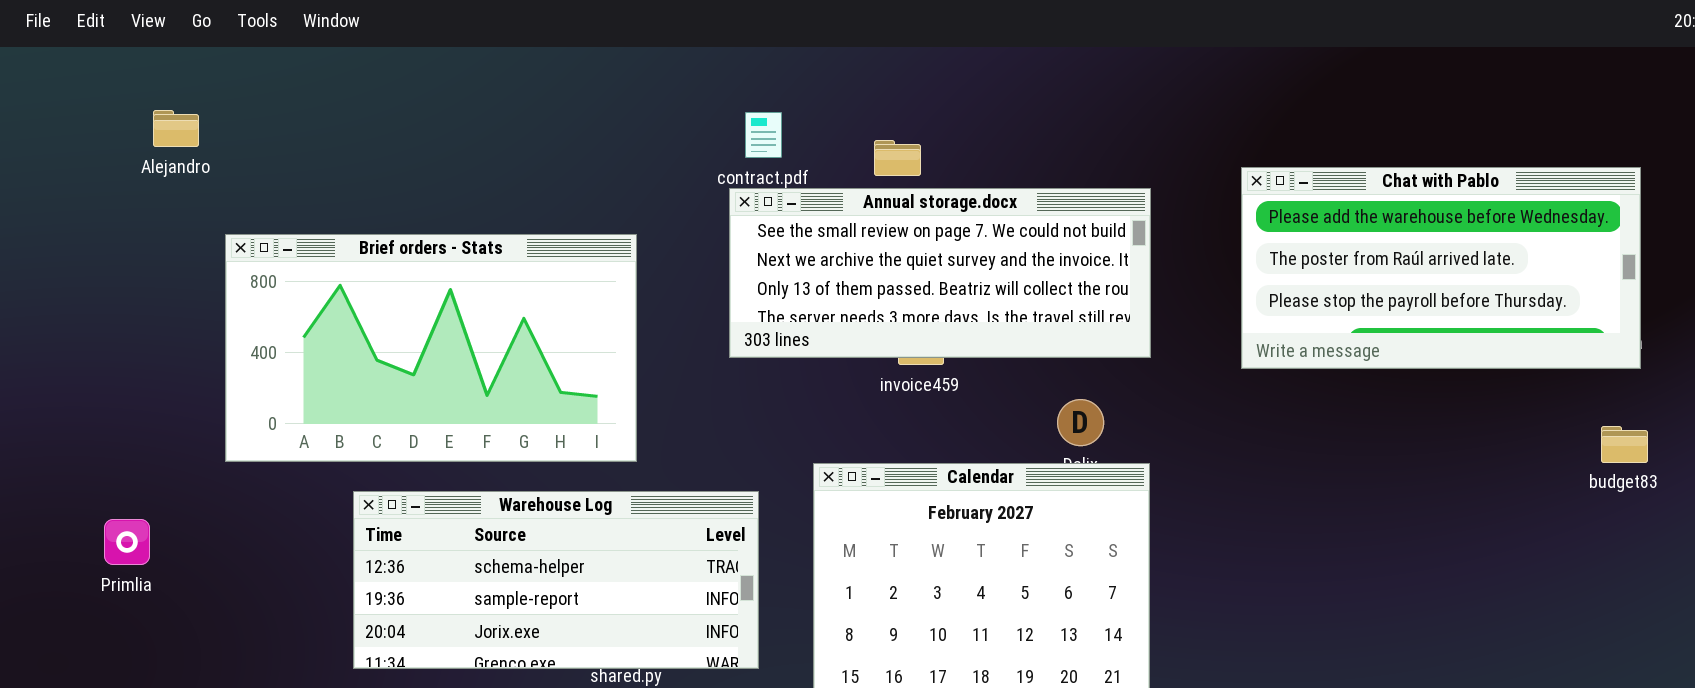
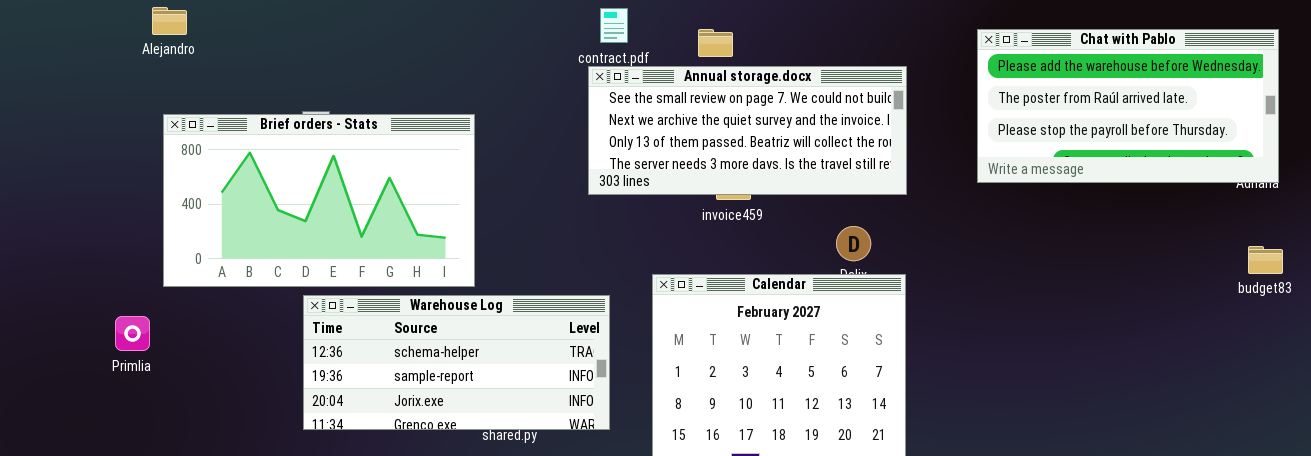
Chat with Pablo: [1241,167,1641,369] -> [977,29,1279,183], moved
Brief orders - Stats: [225,234,637,462] -> [163,114,475,287], moved

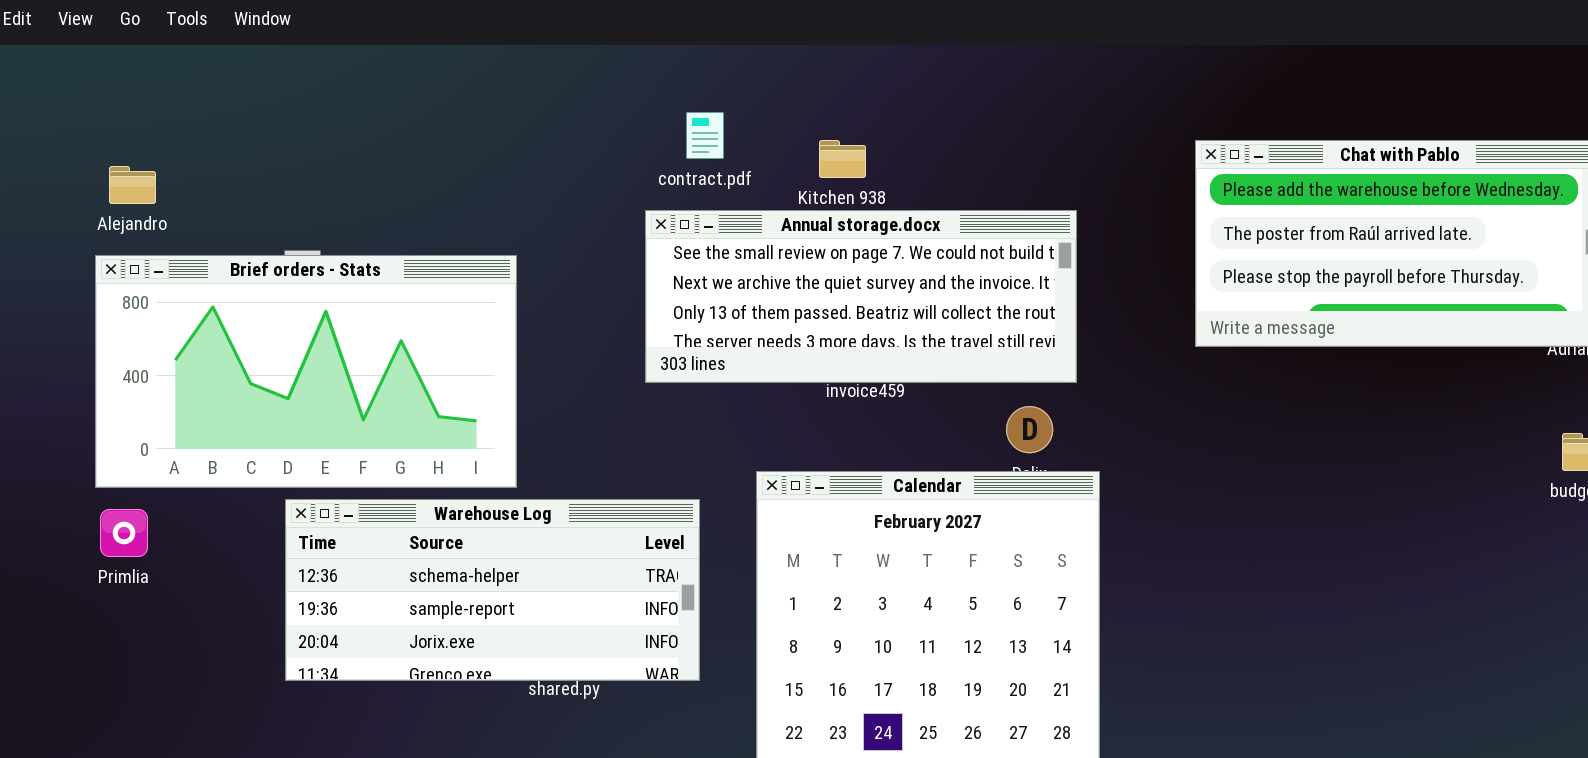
Alejandro: [152,7,187,35] -> [109,166,156,204], moved
Annual storage.docx: [588,66,907,195] -> [645,210,1077,383], moved
Primlia: [115,316,150,351] -> [100,509,148,557], moved

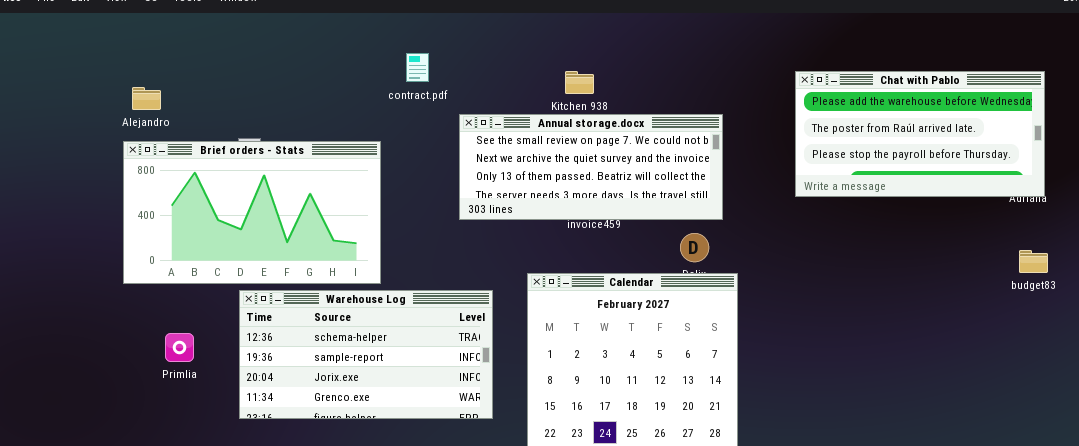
contract.pdf: [686,112,724,159] -> [406,53,429,82], moved
Warehouse Log: [285,499,700,681] -> [239,290,493,419], resized
Primlia: [100,509,148,557] -> [165,333,194,362], moved

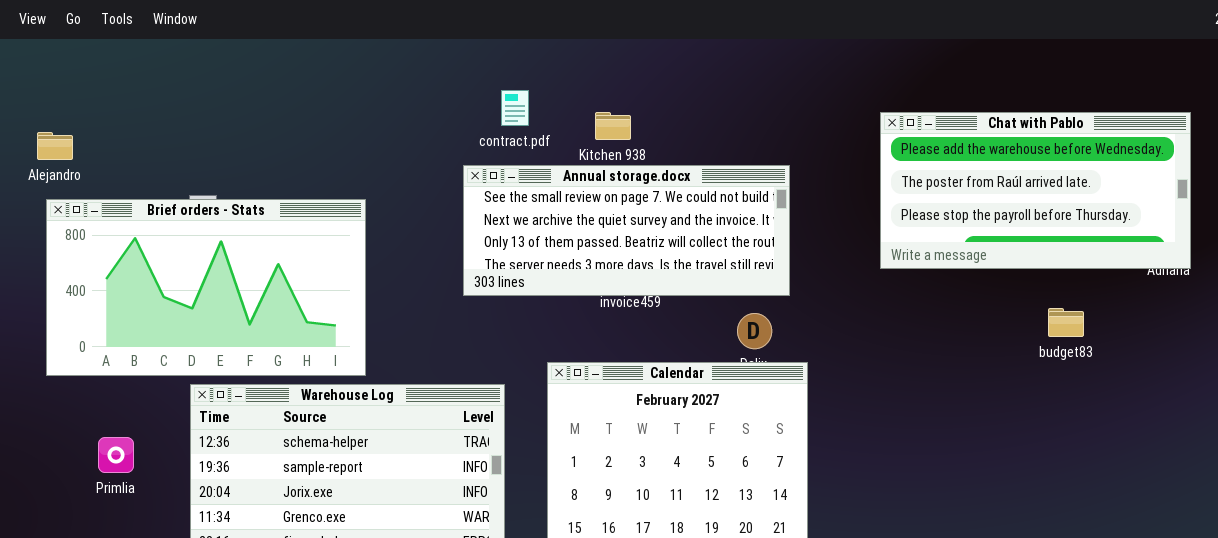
contract.pdf: [406,53,429,82] -> [501,90,529,126], moved
Alejandro: [132,87,161,110] -> [37,132,73,160], moved
budget83: [1019,250,1048,273] -> [1048,308,1084,337], moved

